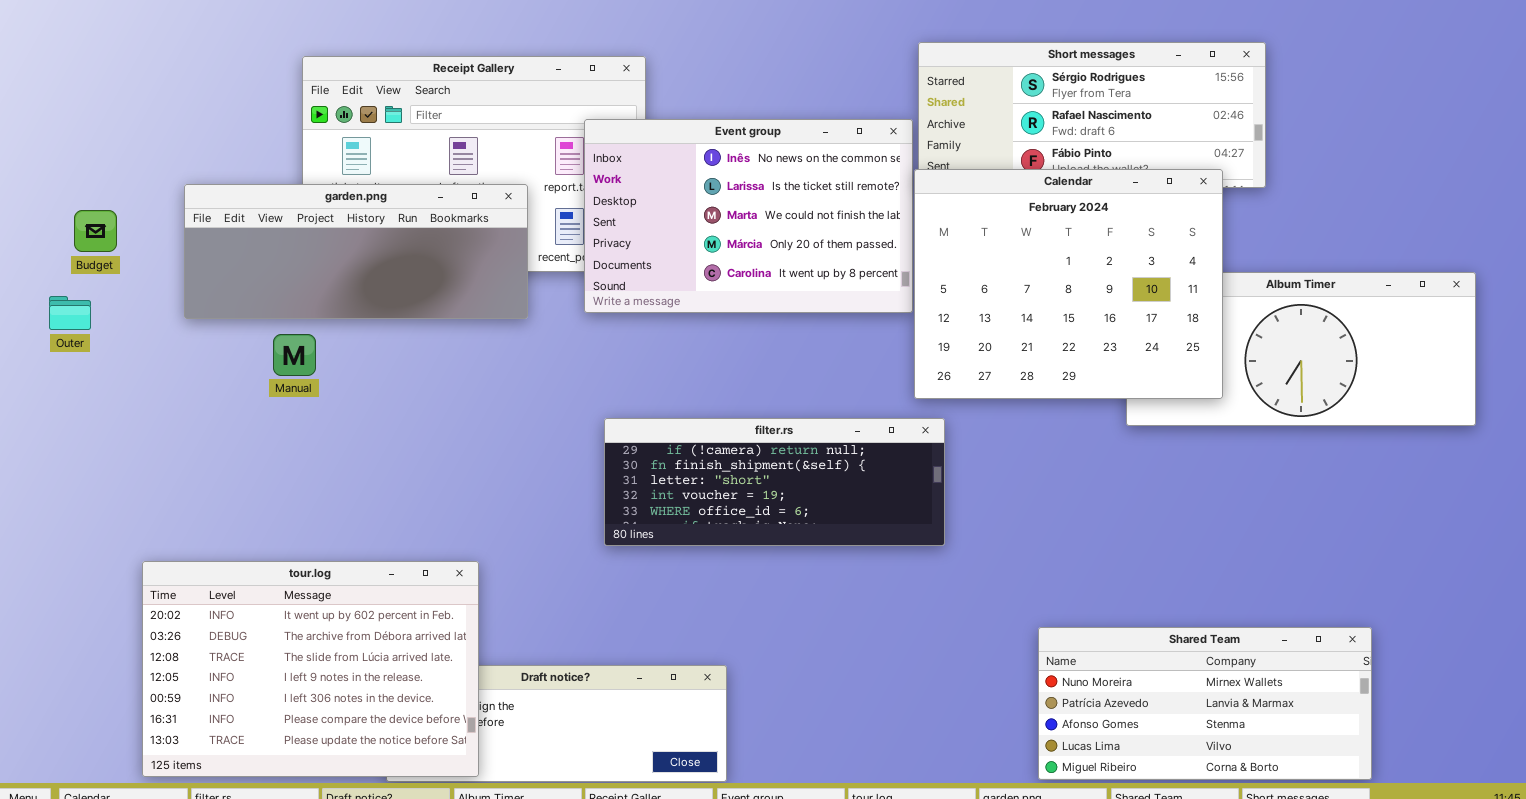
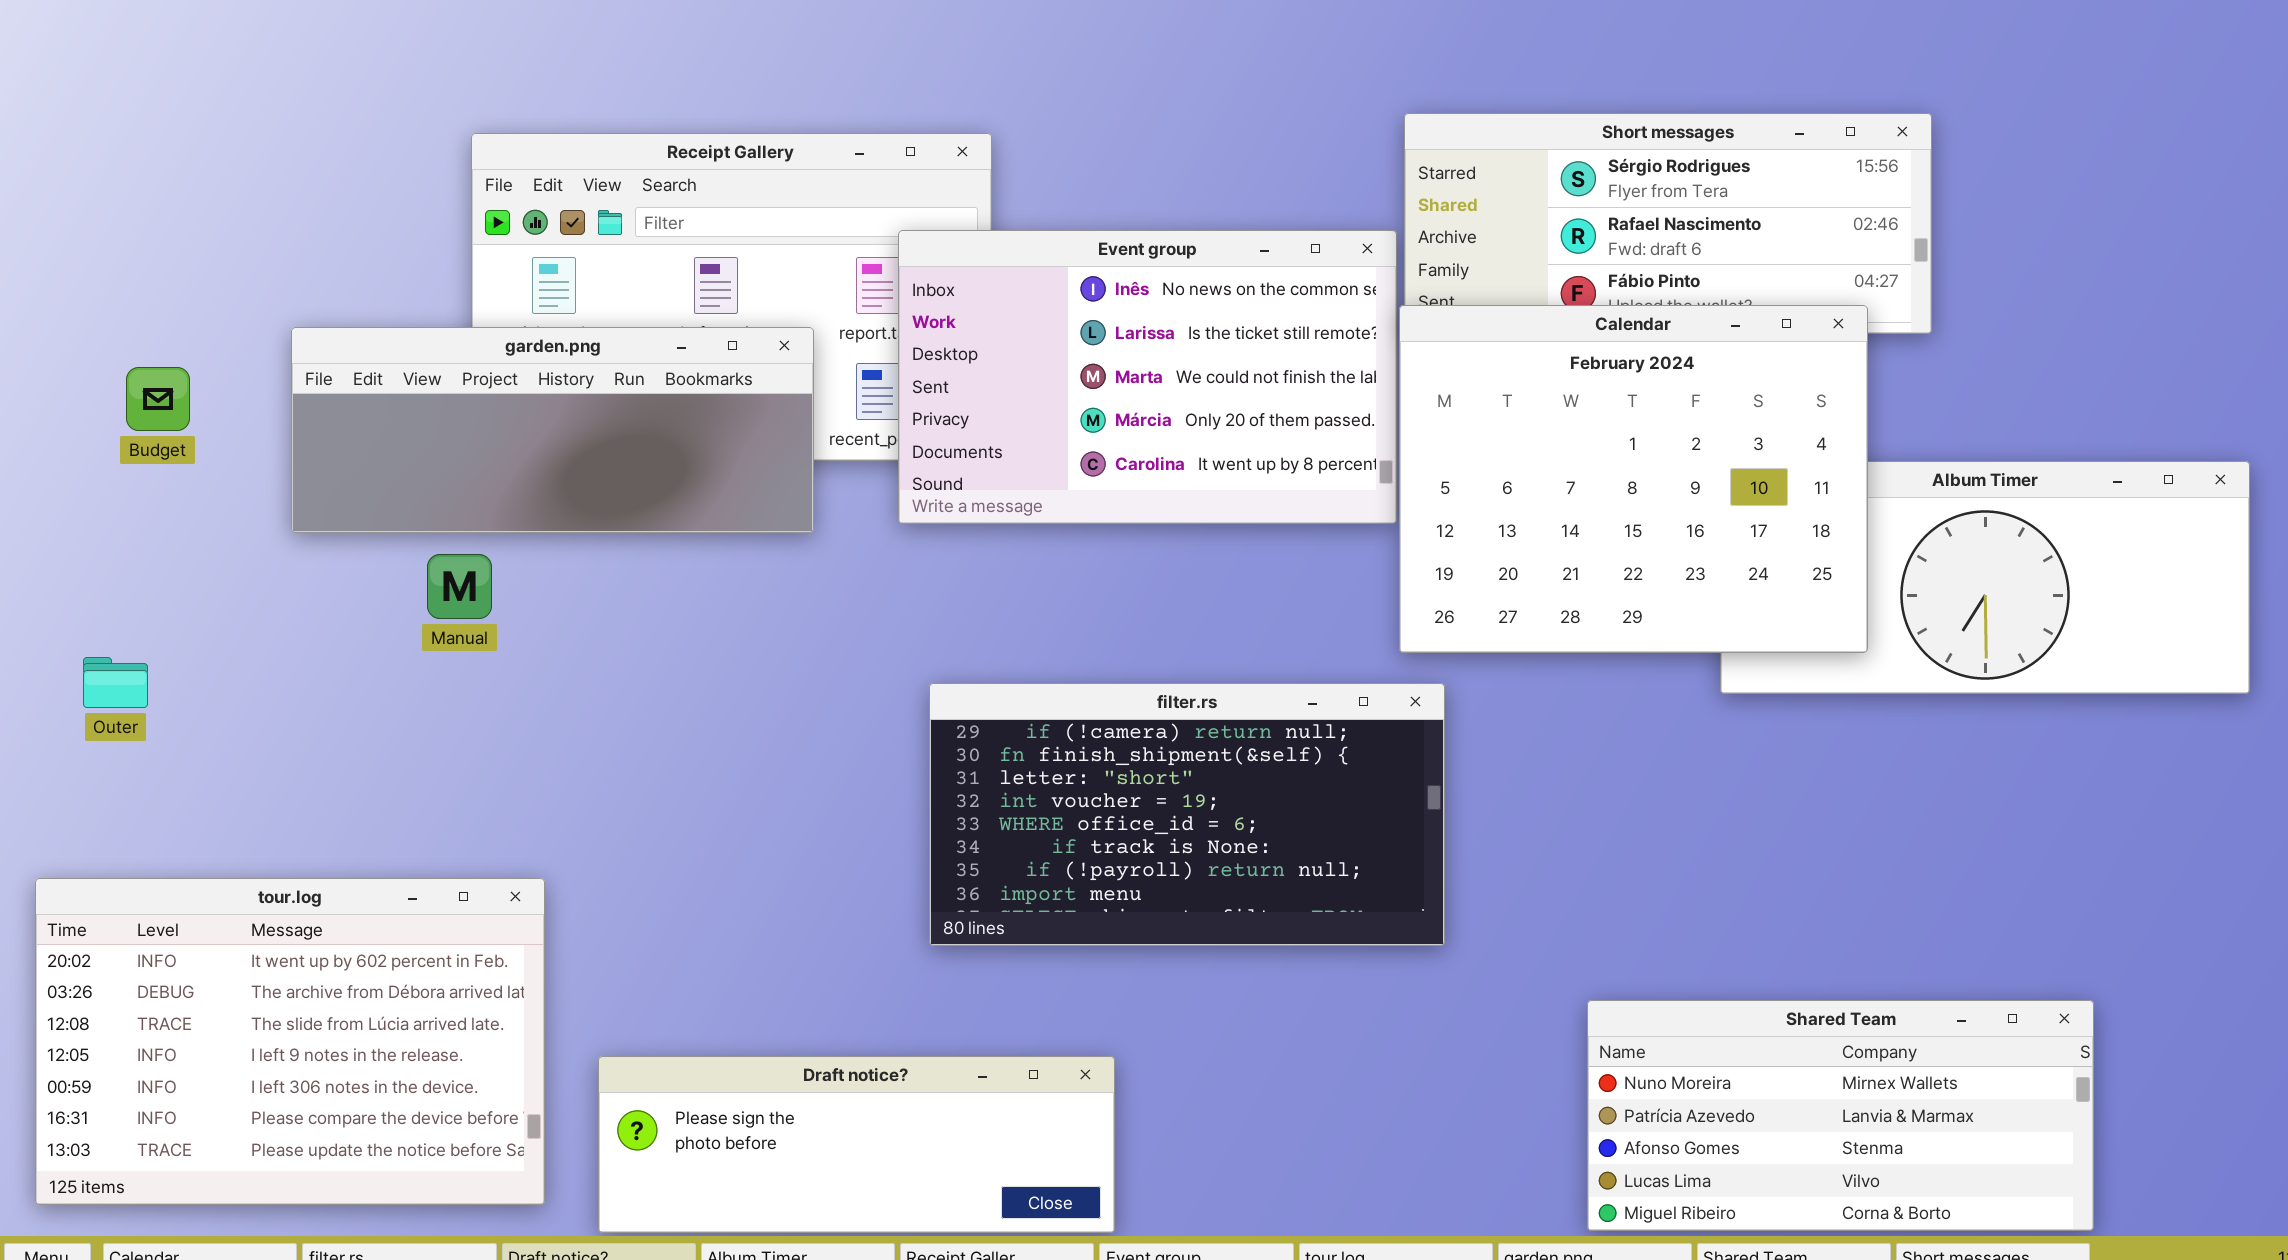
Outer: [49,296,91,330] -> [83,657,148,708], moved
filter.rs: [604,418,945,546] -> [929,683,1445,946], resized
tour.log: [142,561,479,777] -> [35,878,545,1205], moved

